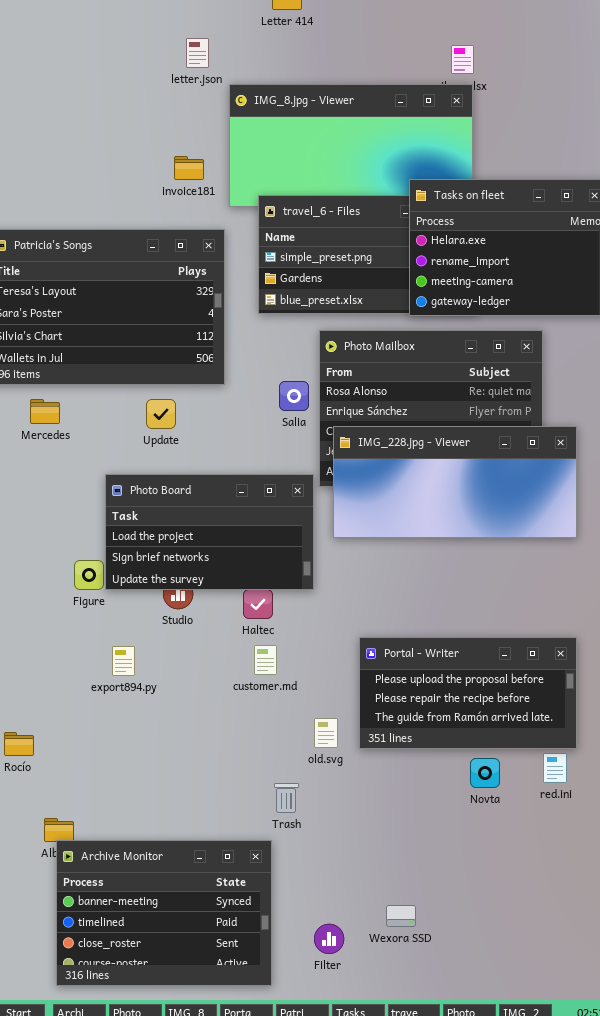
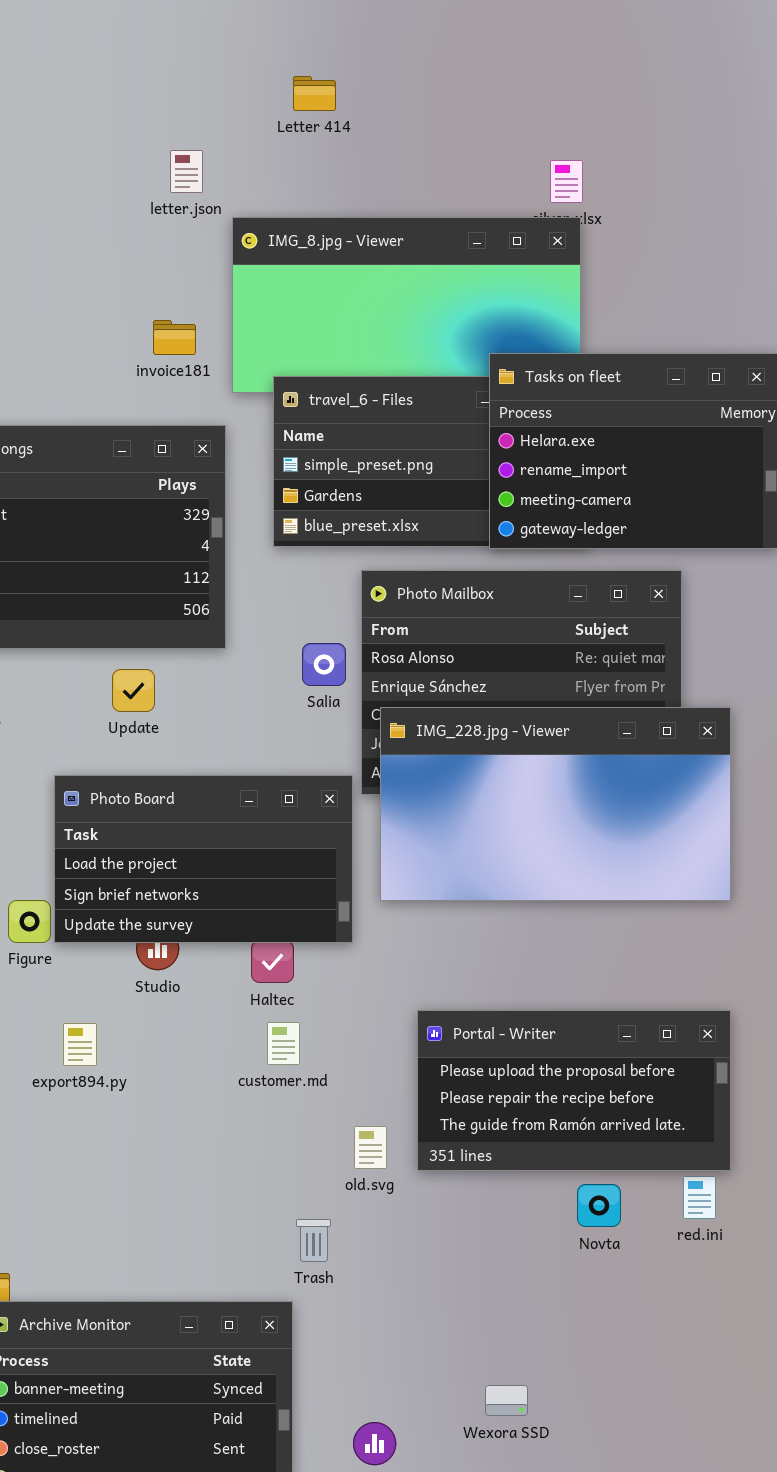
IMG_228.jpg - Viewer: [333,426,577,538] -> [380,707,731,901], resized
Wexora SSD: [386,905,416,927] -> [485,1385,528,1416], moved

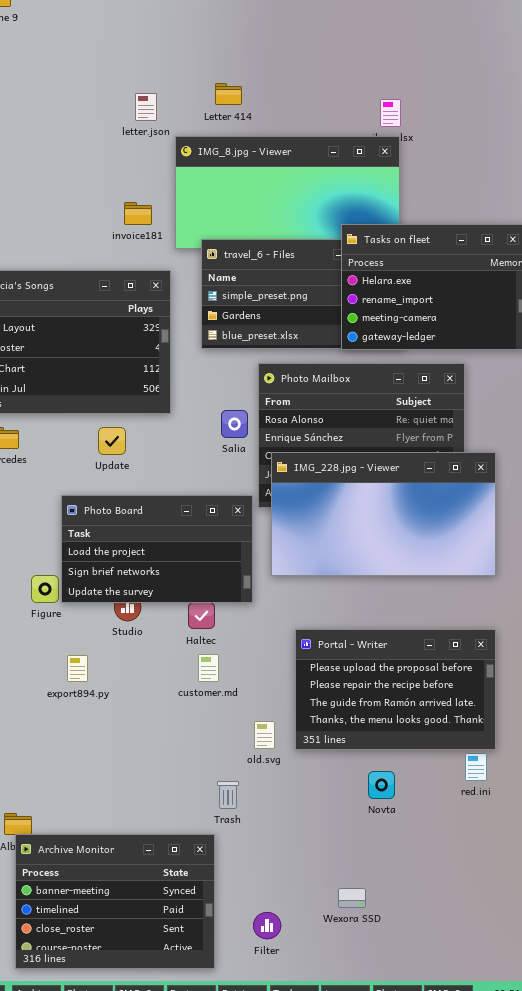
Letter 414: [293,76,336,111] -> [215,83,242,105], moved
Portal - Writer: [417,1010,731,1171] -> [295,629,496,750], resized
Novta: [577,1184,621,1227] -> [368,771,395,799], moved

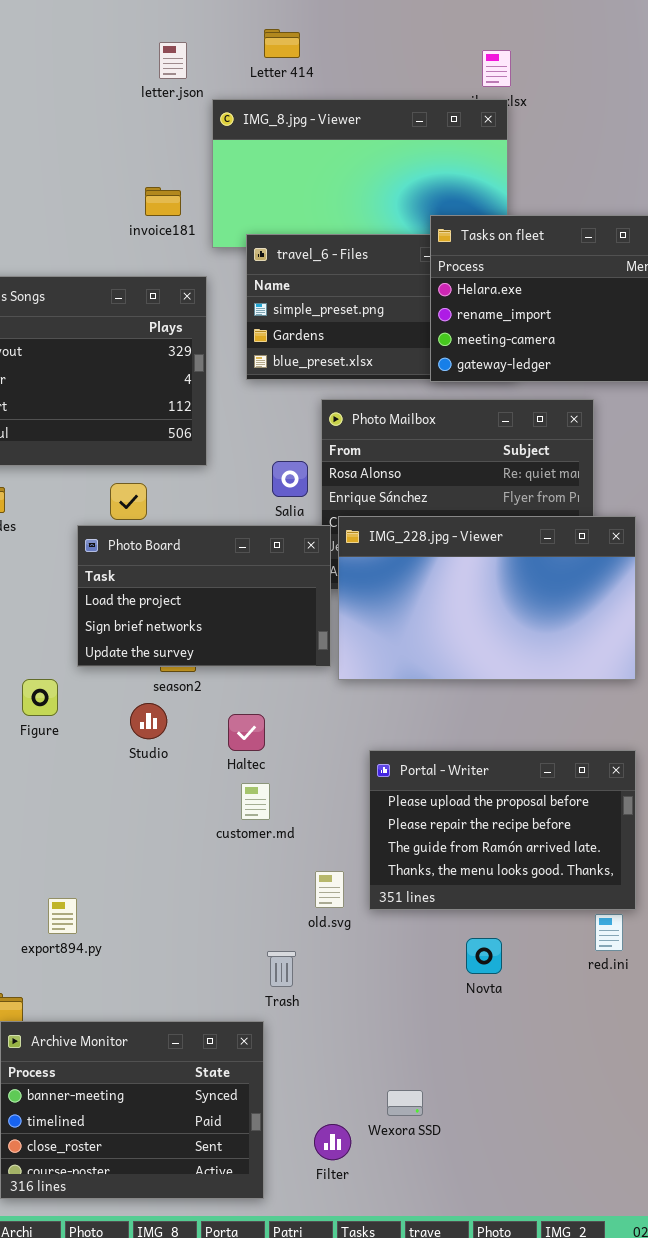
Photo Board: [61,495,253,603] -> [77,525,331,667], moved
export894.py: [67,655,88,682] -> [48,898,77,934], moved
Wexora SSD: [338,888,366,908] -> [387,1090,423,1116], moved

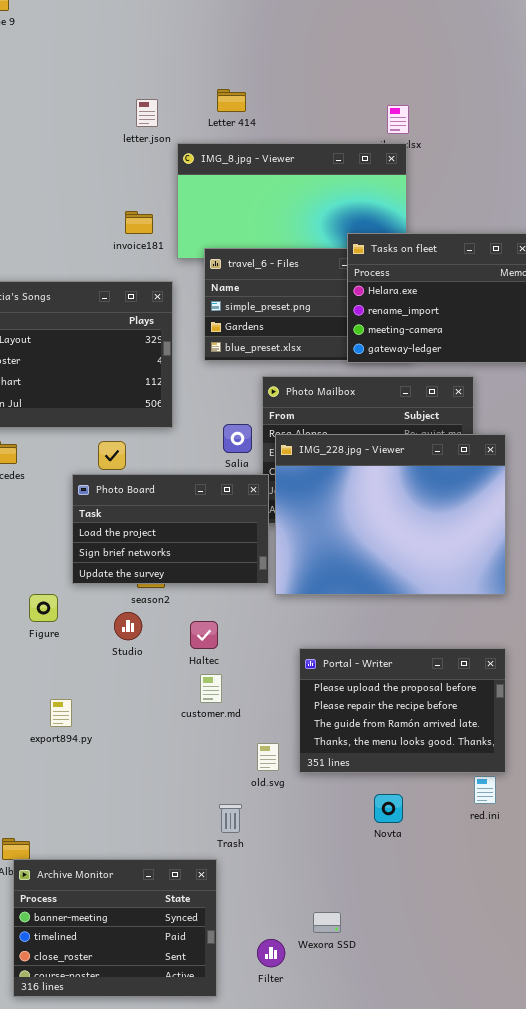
IMG_228.jpg - Viewer: [338,516,636,680] -> [275,434,506,595], resized
export894.py: [48,898,77,934] -> [50,699,72,727], moved

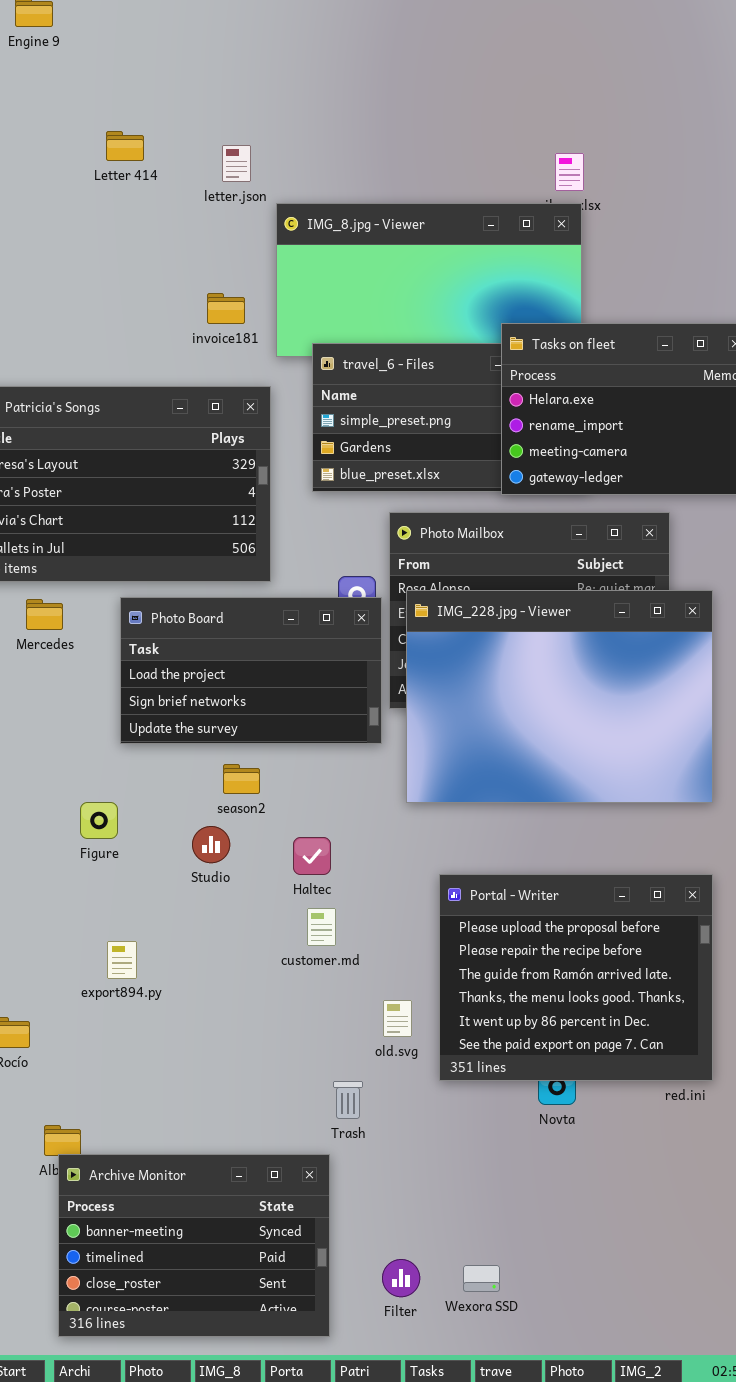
Letter 414: [217,89,246,112] -> [106,131,144,161], moved
Photo Board: [72,474,269,584] -> [120,597,382,744], moved
Portal - Writer: [299,648,506,773] -> [439,874,713,1081], resized
Wexora SSD: [313,912,341,933] -> [463,1265,500,1292], moved

